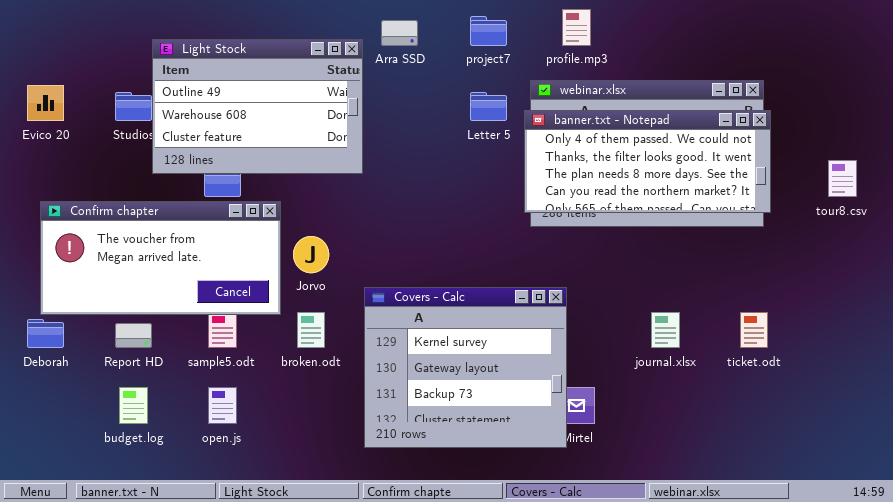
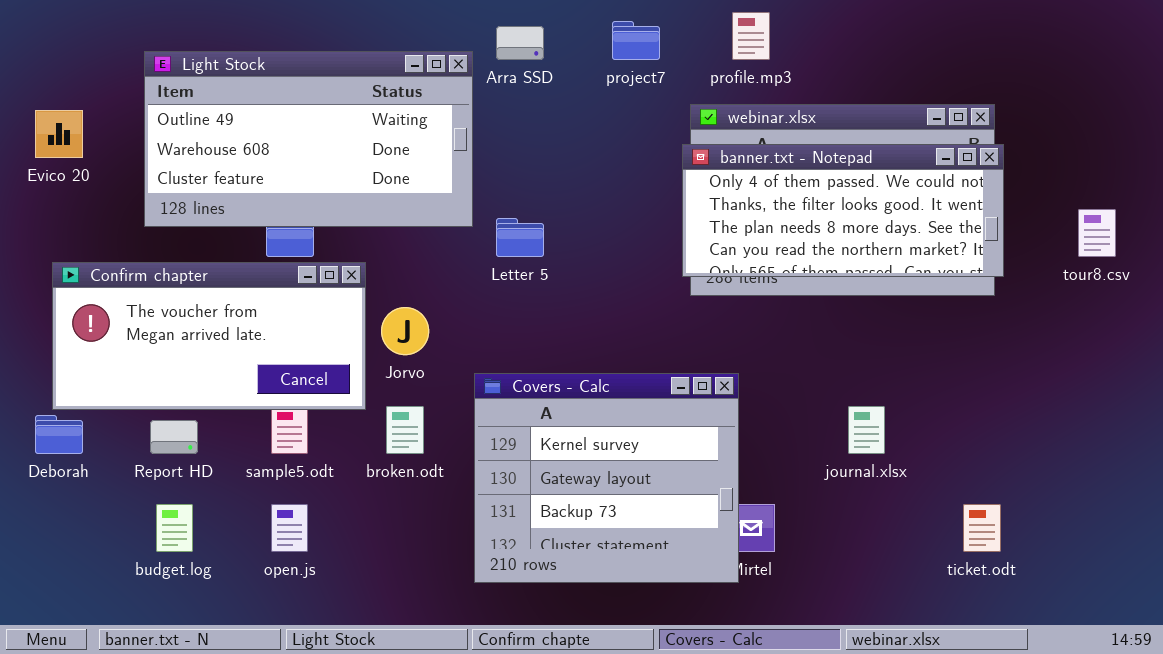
Light Stock: [152,39,363,174] -> [144,51,473,227], resized
Letter 5: [470,92,507,121] -> [496,218,544,257], moved
ticket.odt: [740,312,768,348] -> [963,504,1001,552], moved

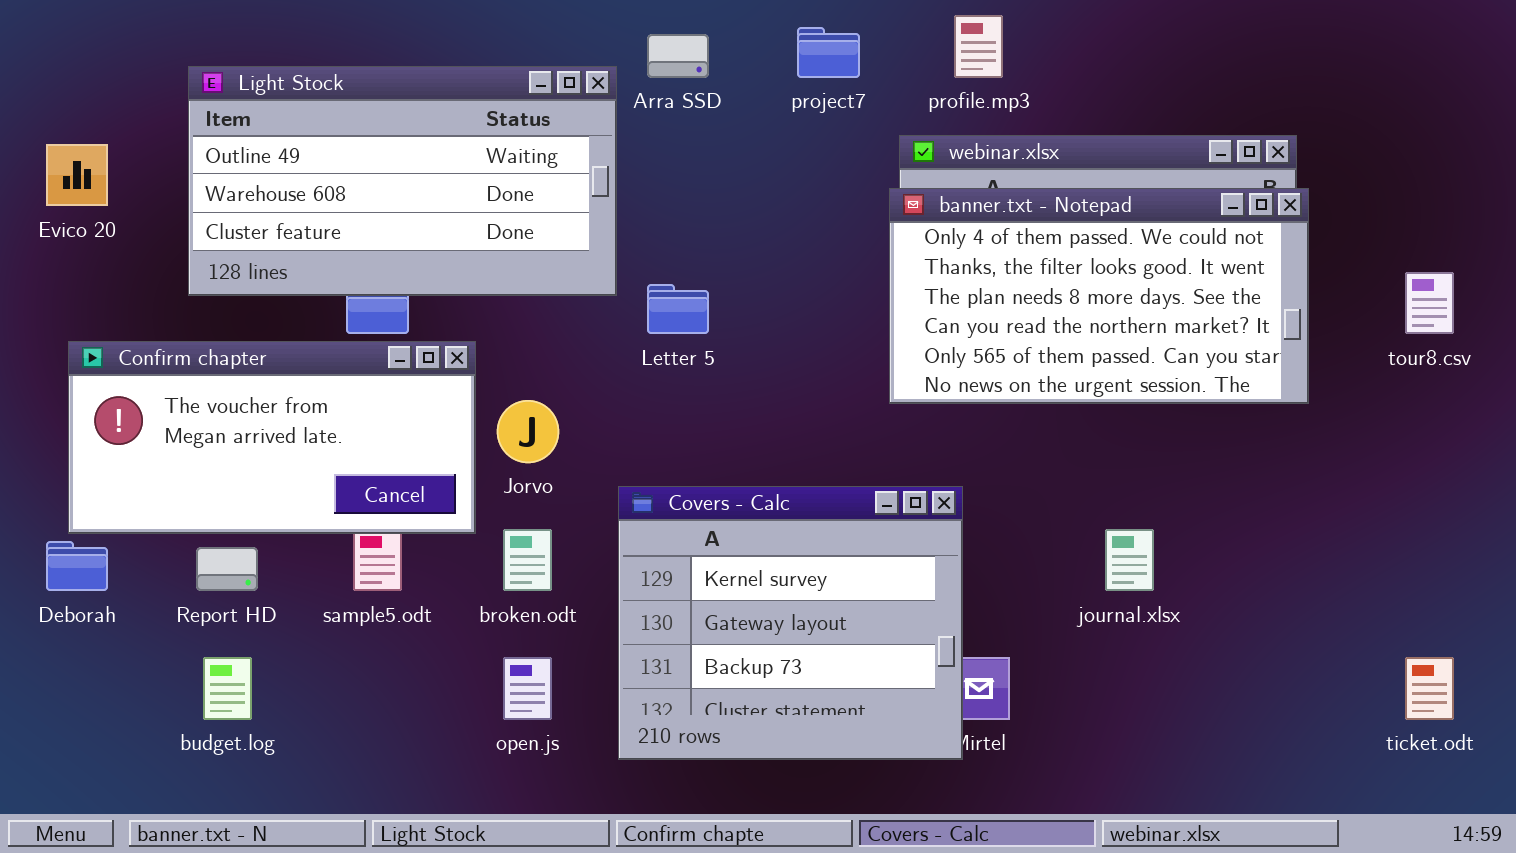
banner.txt - Notepad: [682,144,1004,277] -> [889,188,1309,404], resized
open.js: [271,504,308,552] -> [503,657,552,720], moved
ticket.odt: [963,504,1001,552] -> [1405,657,1454,720], moved

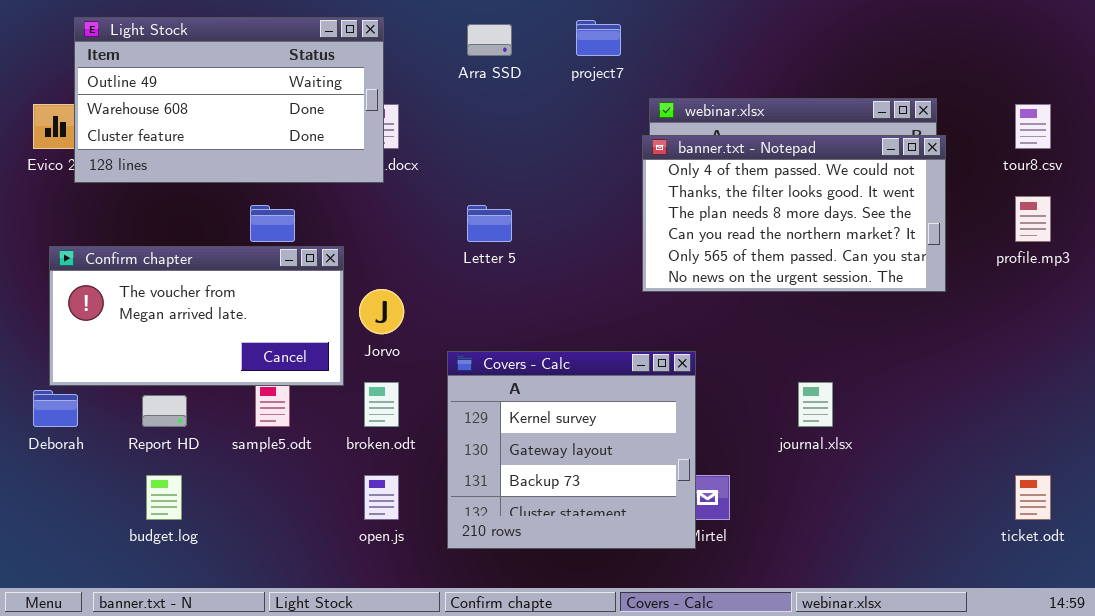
profile.mp3: [954,15,1003,78] -> [1015,196,1051,242], moved
Light Stock: [188,66,617,296] -> [74,17,384,183], moved
tour8.csv: [1405,272,1454,334] -> [1015,104,1051,149], moved

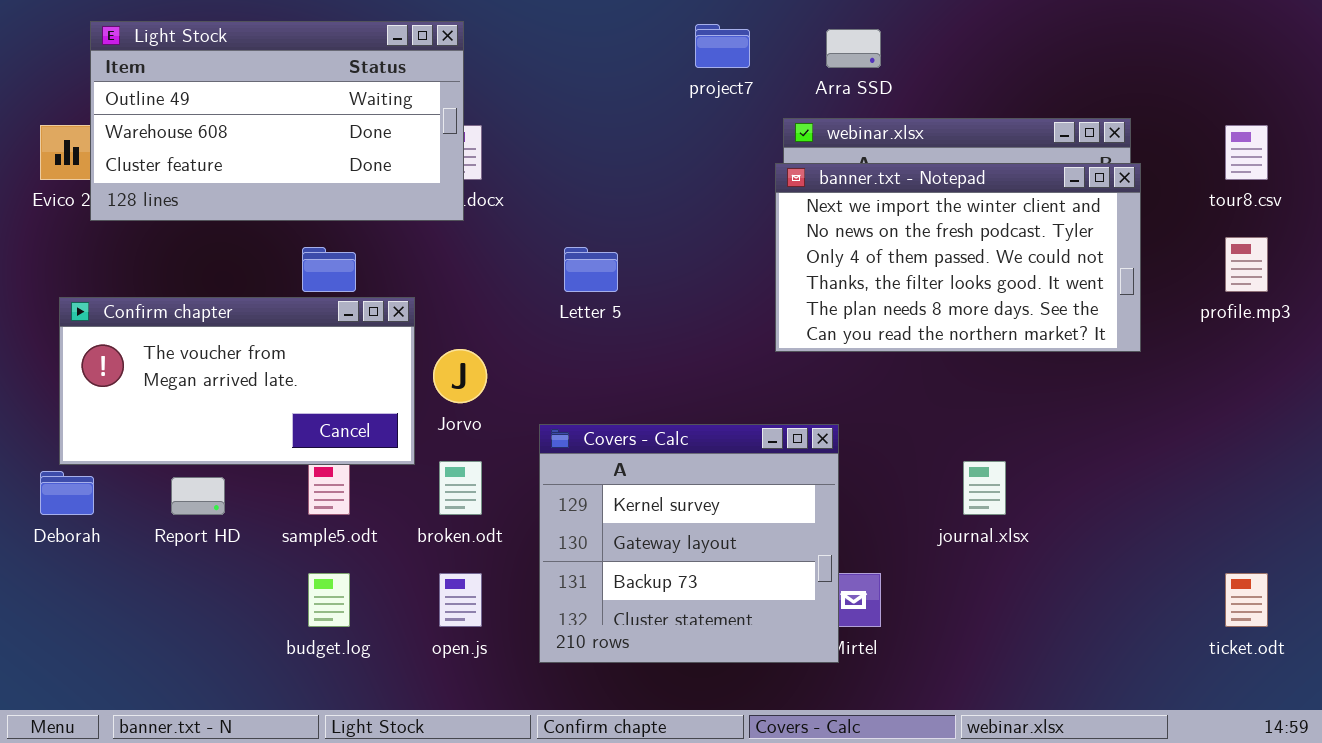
Arra SSD: [467,24,512,56] -> [826,29,881,68], moved
banner.txt - Notepad: [642,135,946,292] -> [775,163,1141,352], scrolled up 2 rows
budget.log: [146,475,182,520] -> [308,573,350,627], moved

